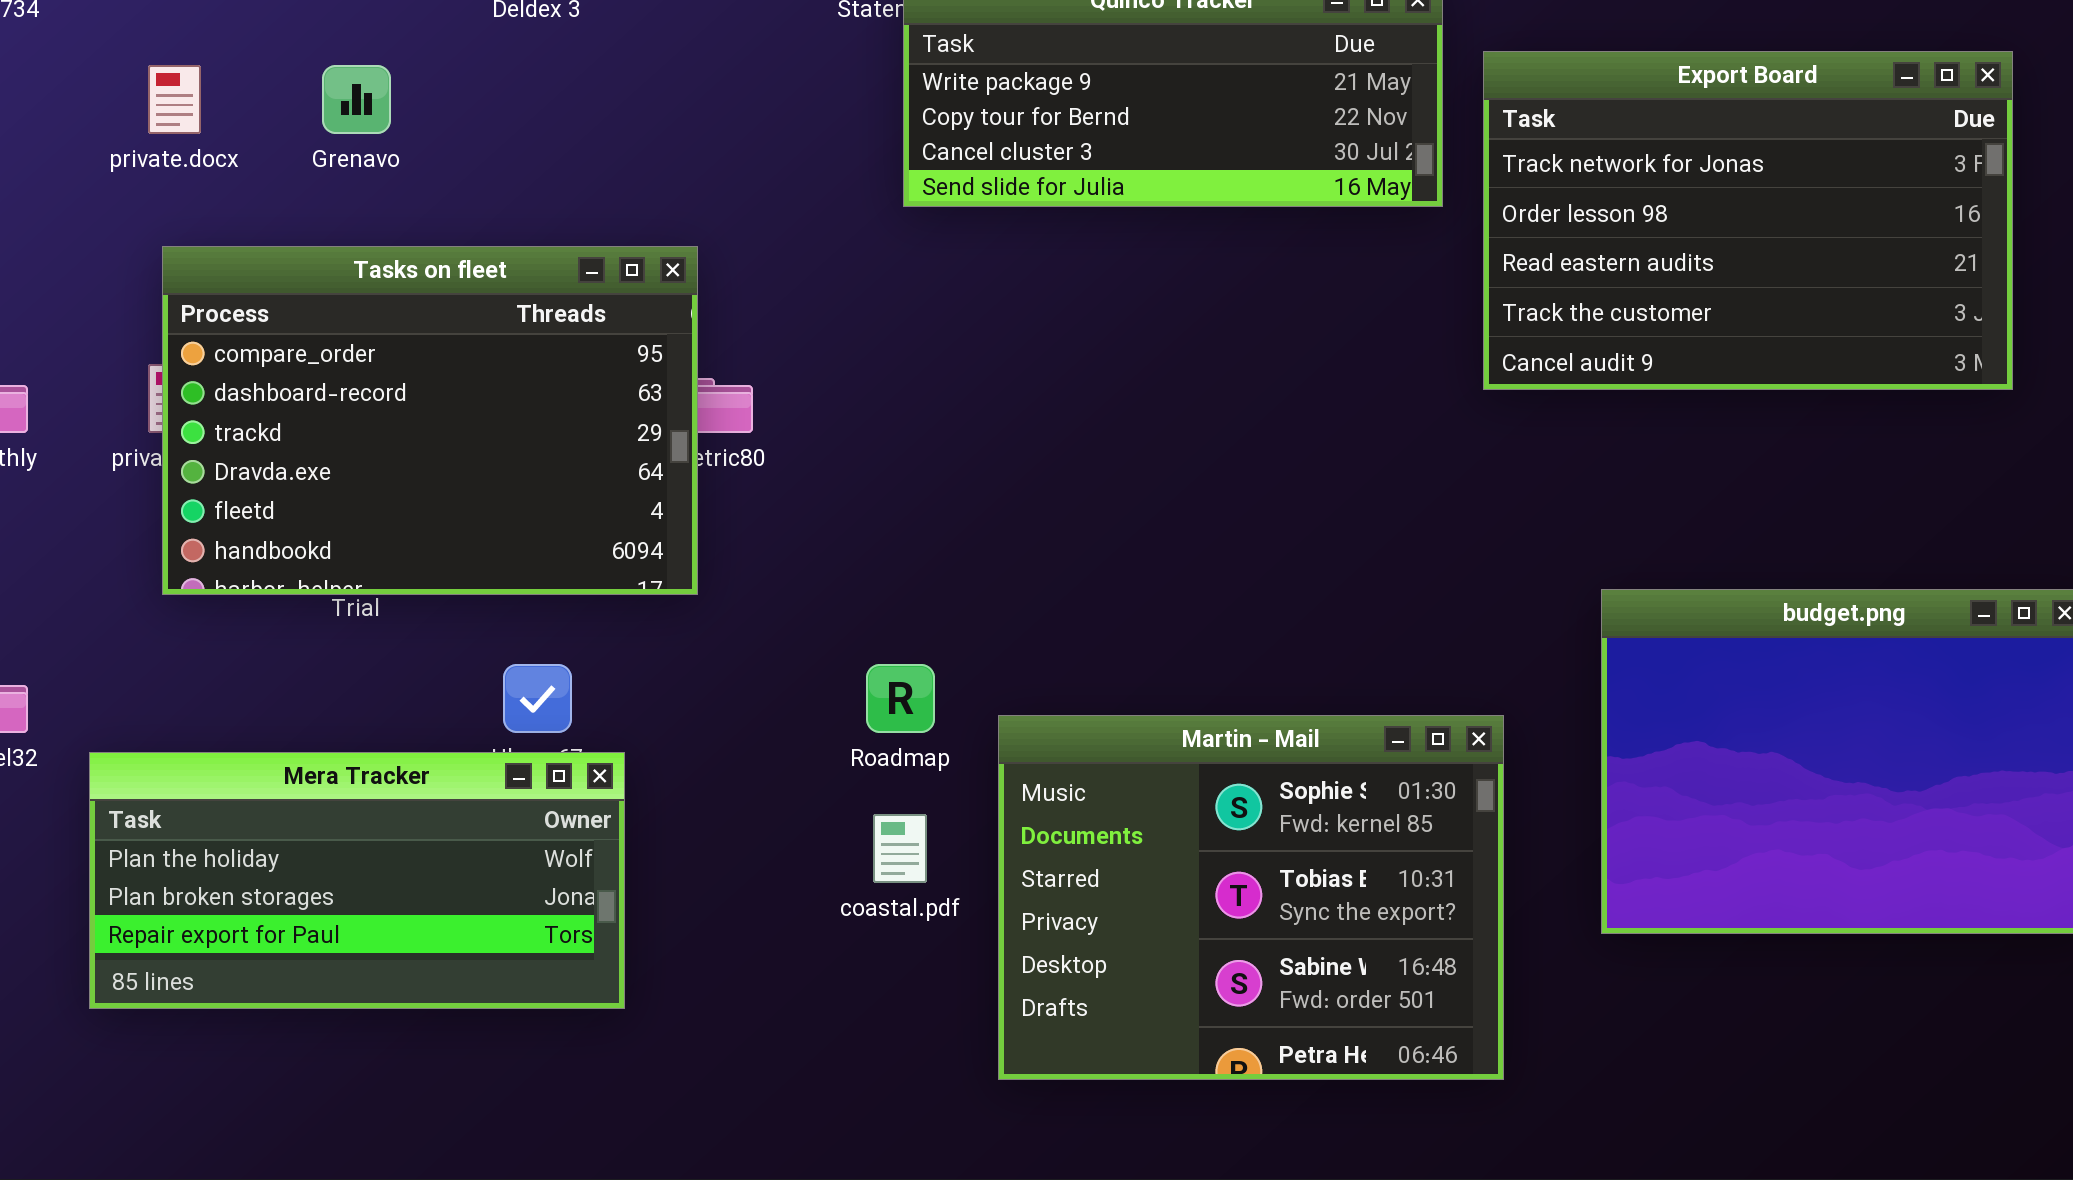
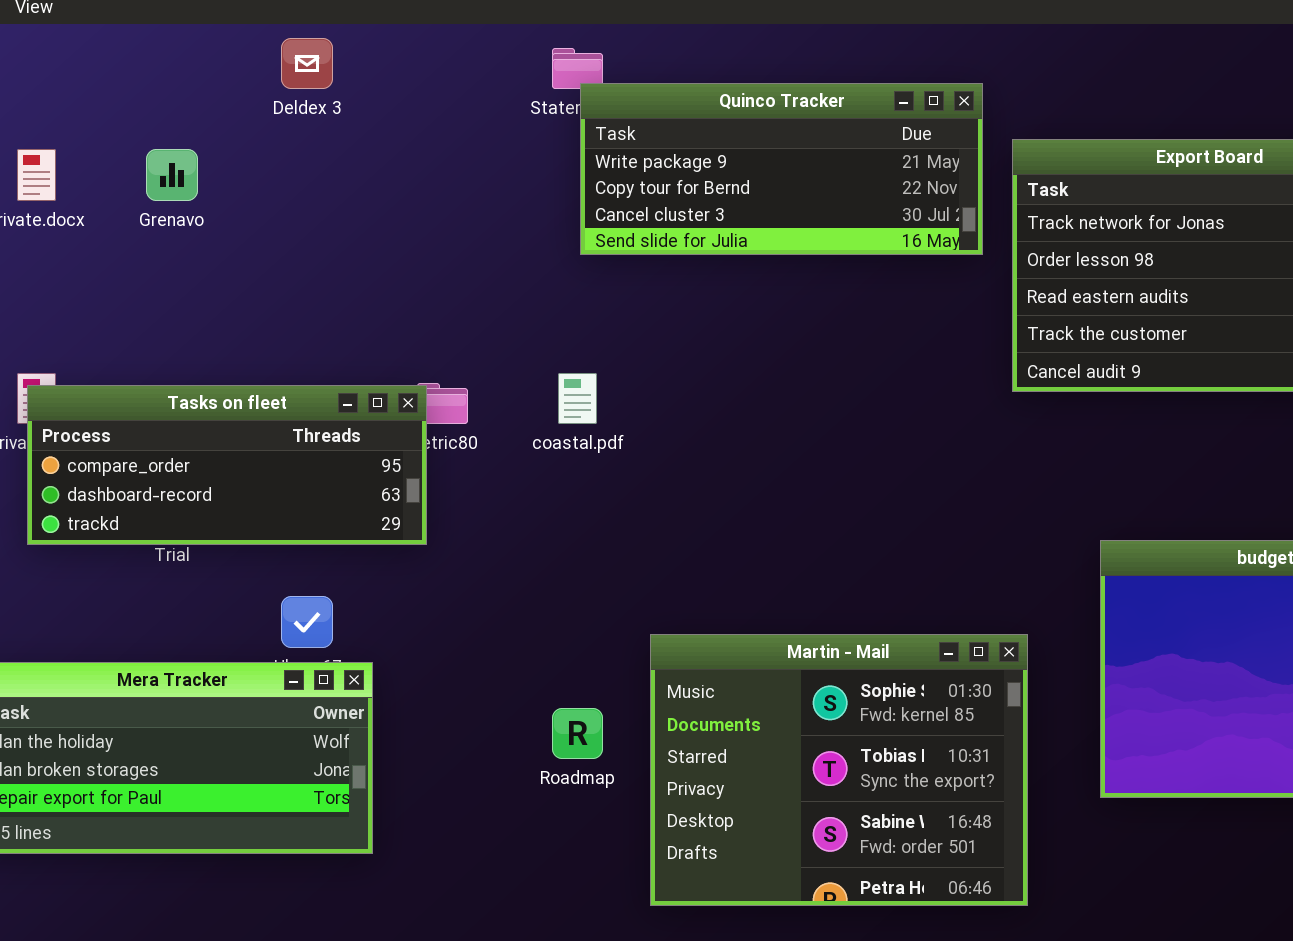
Tasks on fleet: [162,246,698,595] -> [27,385,427,545], resized
Roadmap: [866,664,935,733] -> [552,708,603,759], moved
coastal.pdf: [873,814,927,883] -> [558,373,597,424], moved

